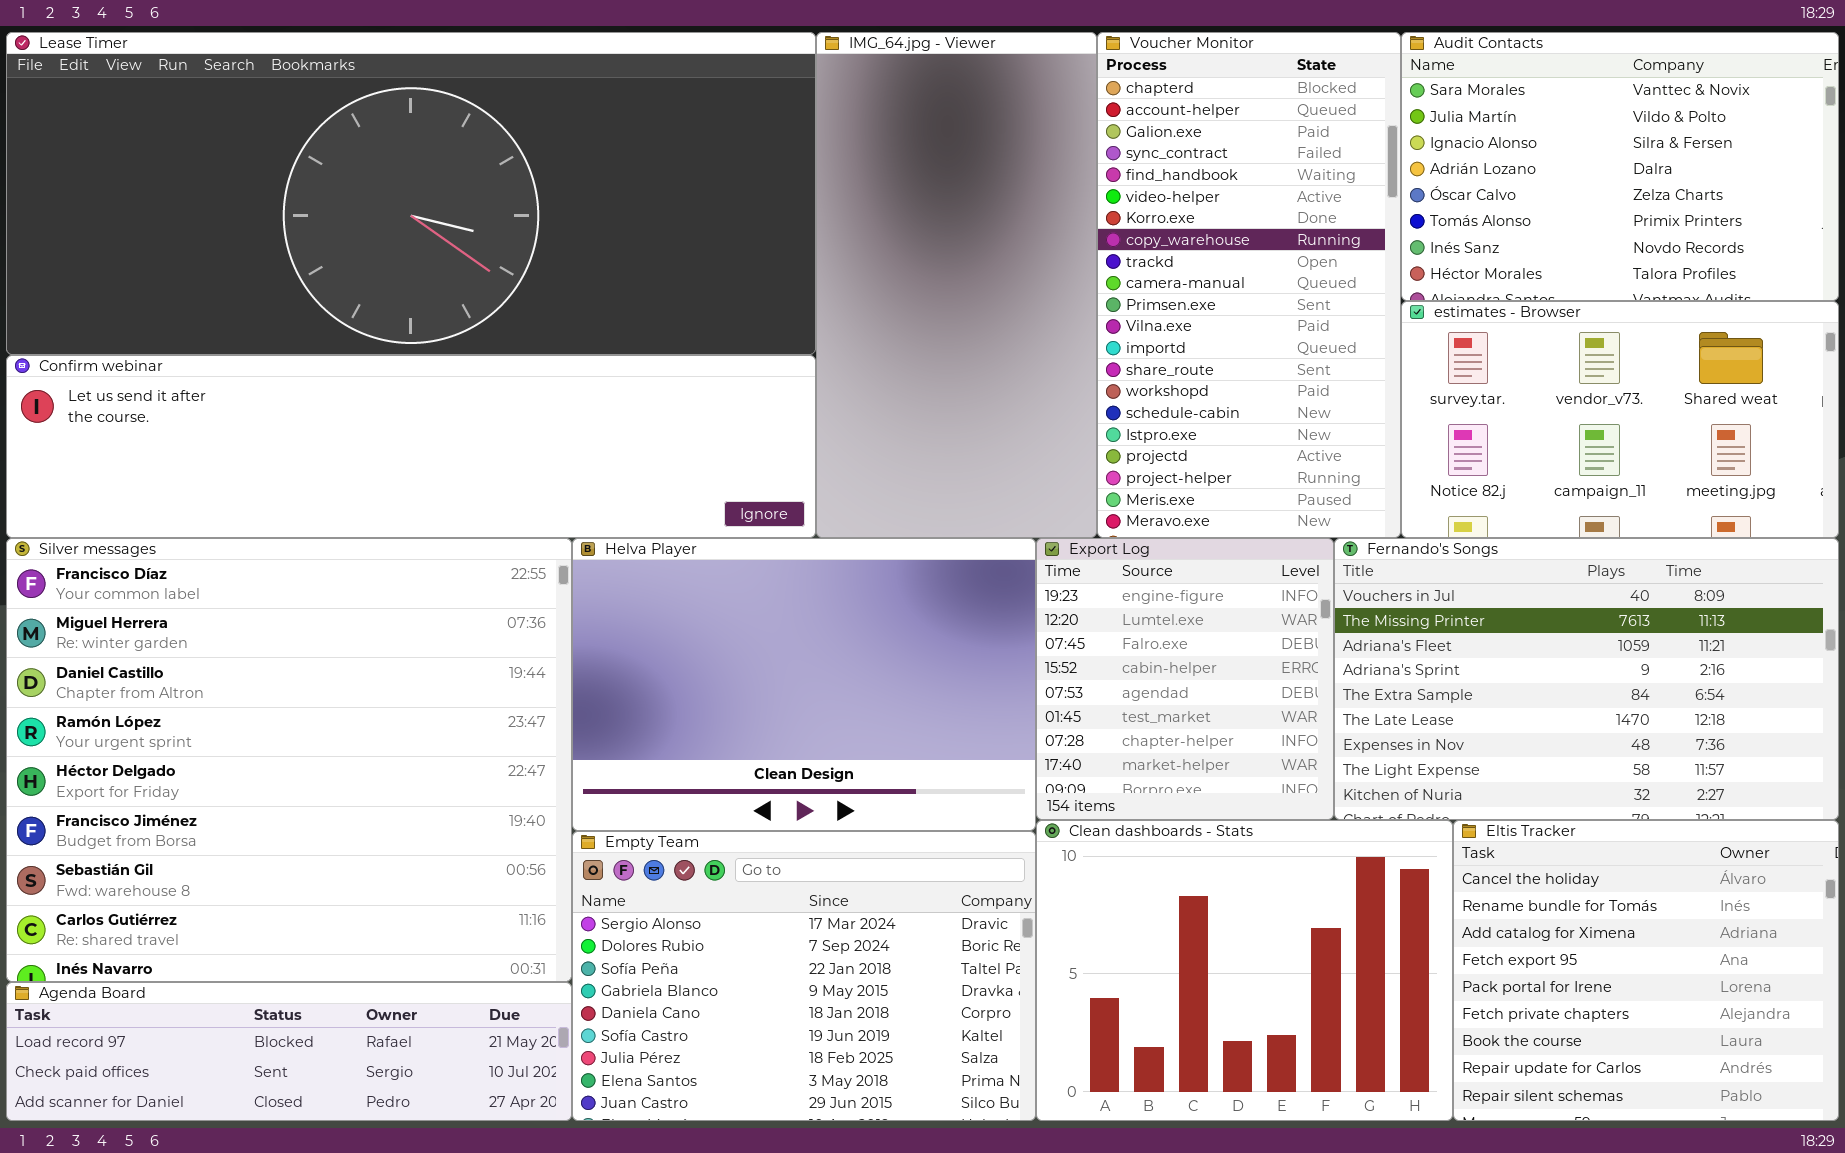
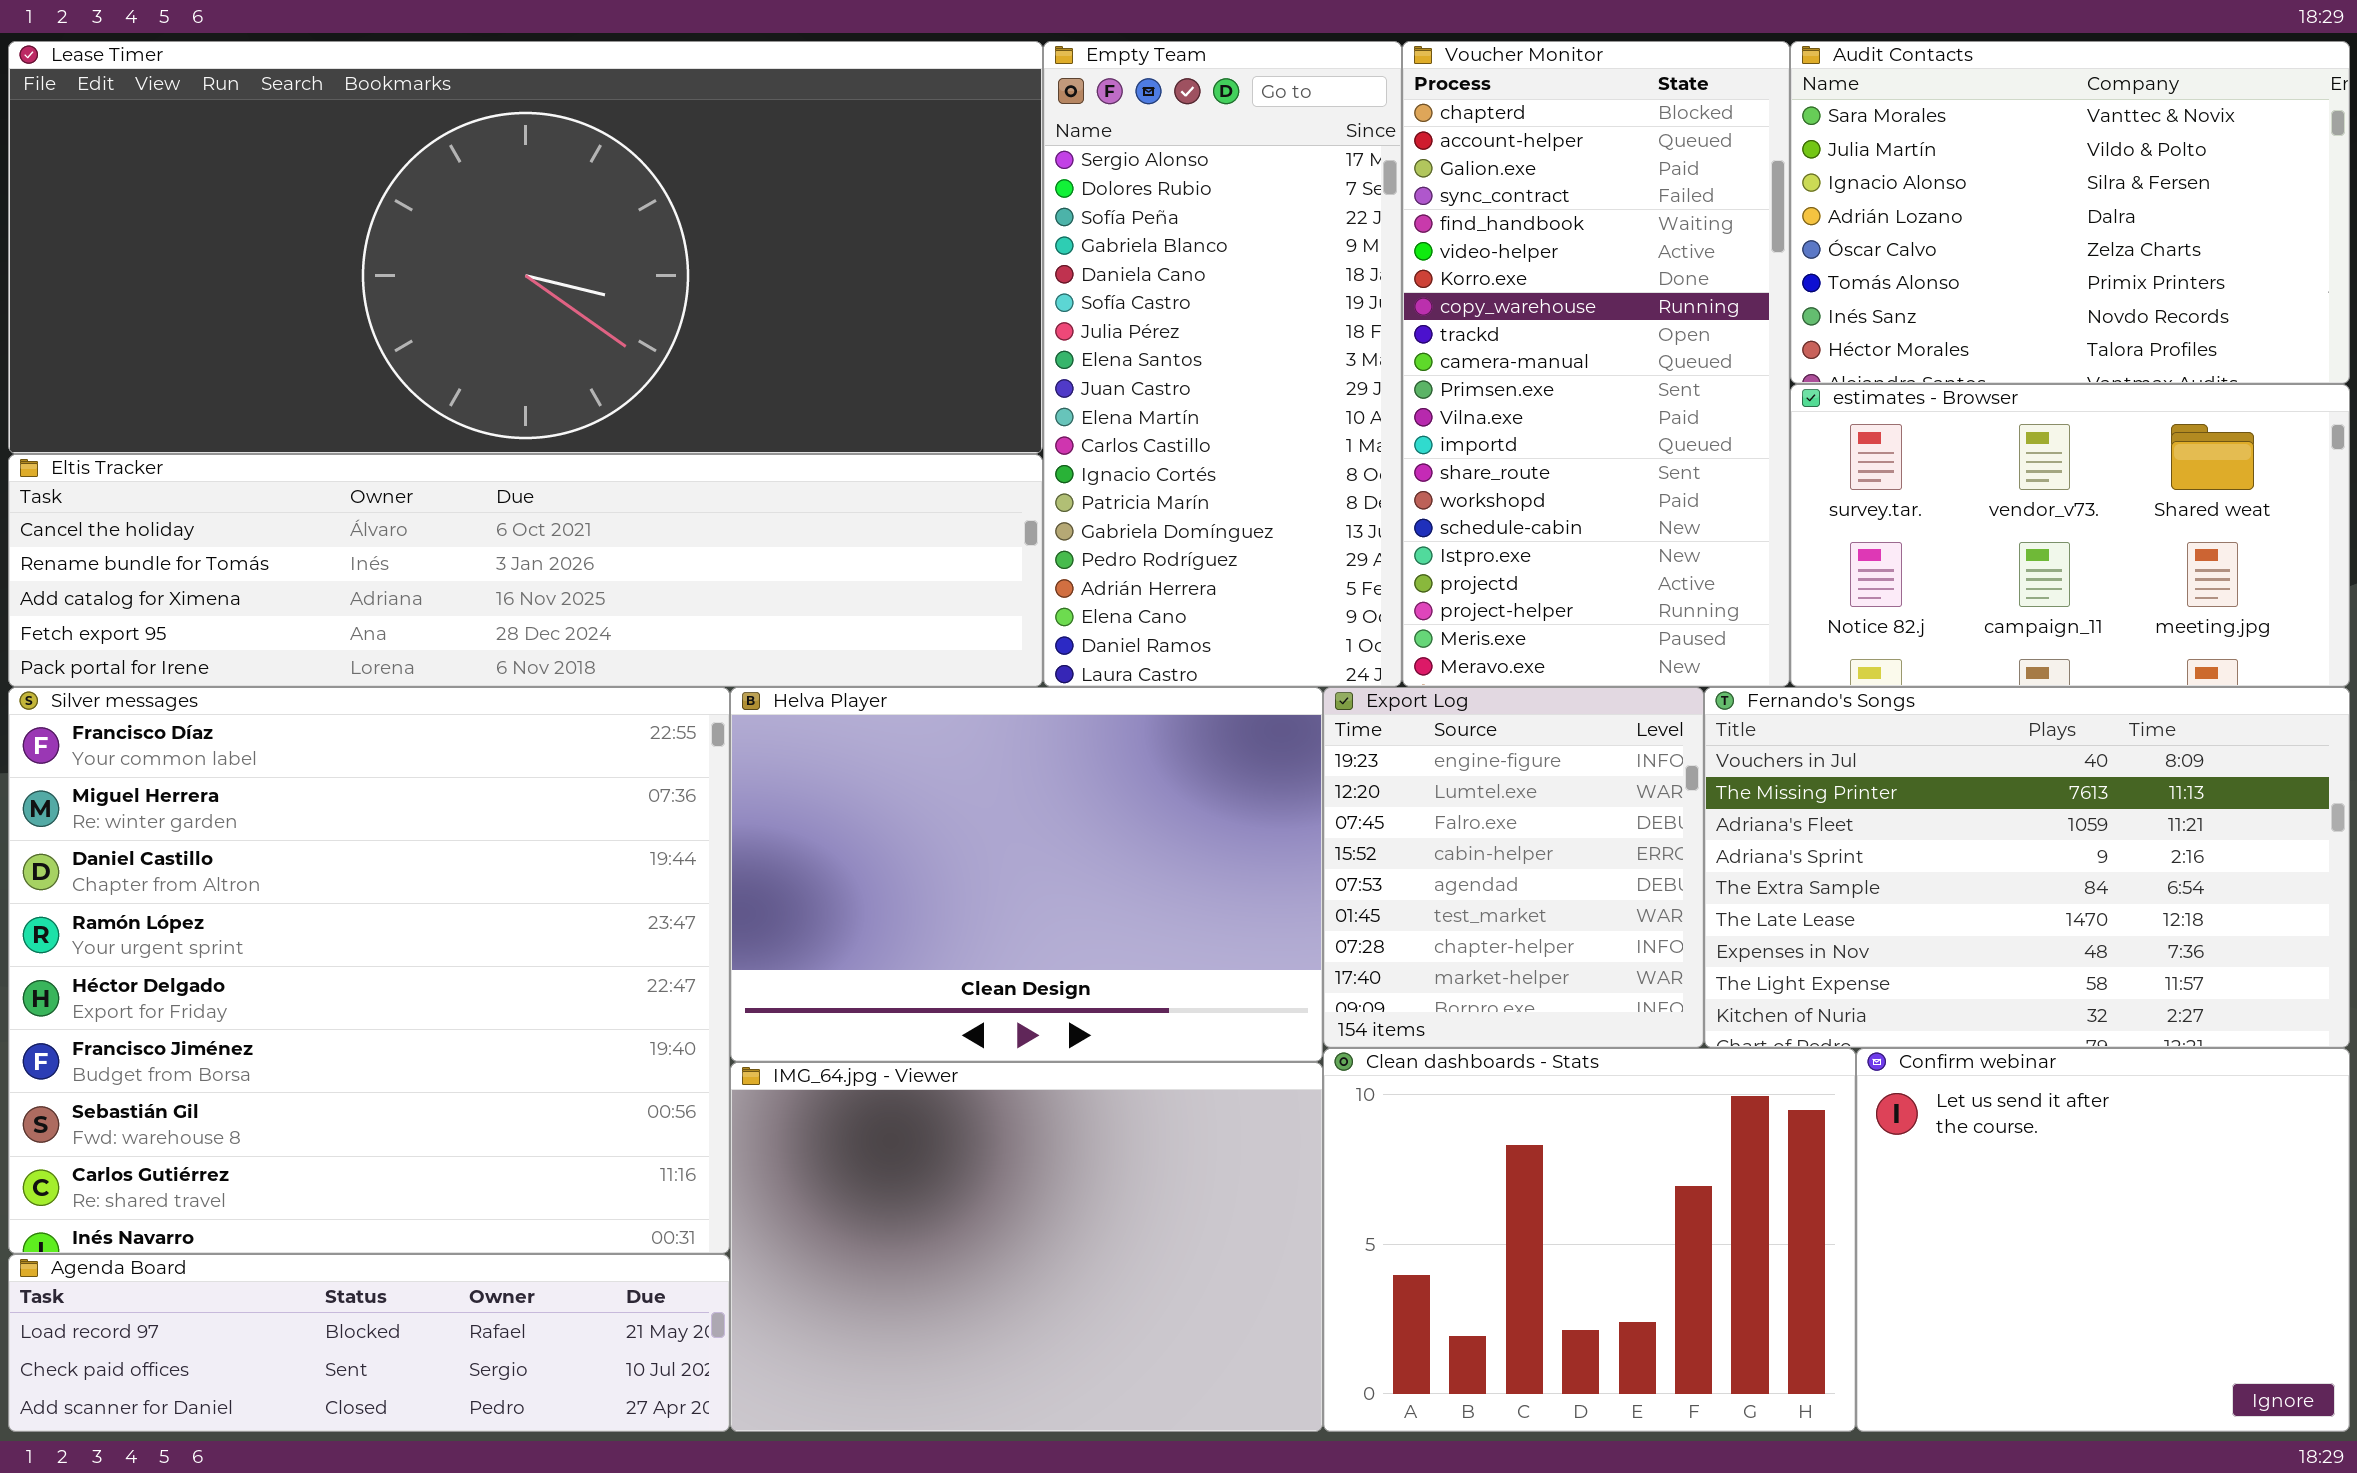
IMG_64.jpg - Viewer: [816,32,1097,538] -> [730,1062,1323,1432], moved, resized
Confirm webinar: [6,355,816,538] -> [1856,1048,2350,1432], moved, resized
Eltis Tracker: [1453,820,1839,1121] -> [8,454,1043,687], moved, resized
Empty Team: [572,831,1036,1121] -> [1043,41,1402,687], moved, resized

